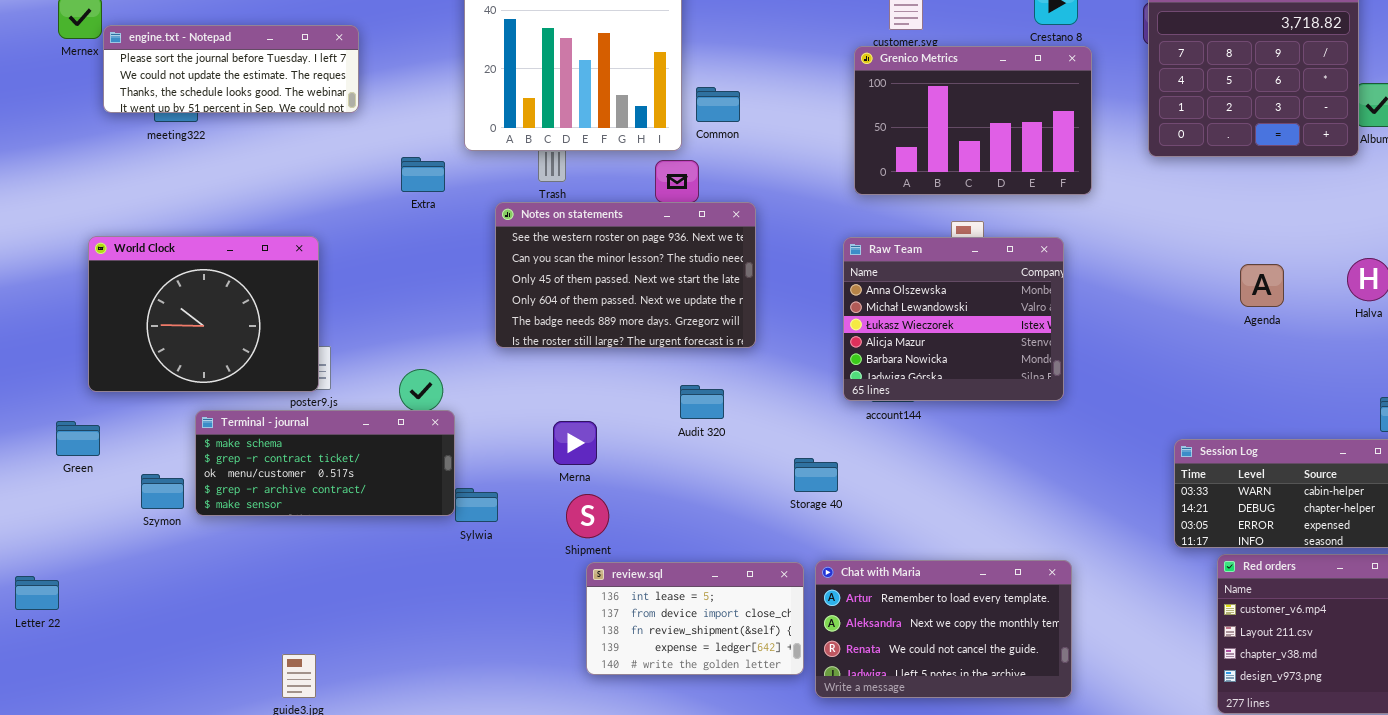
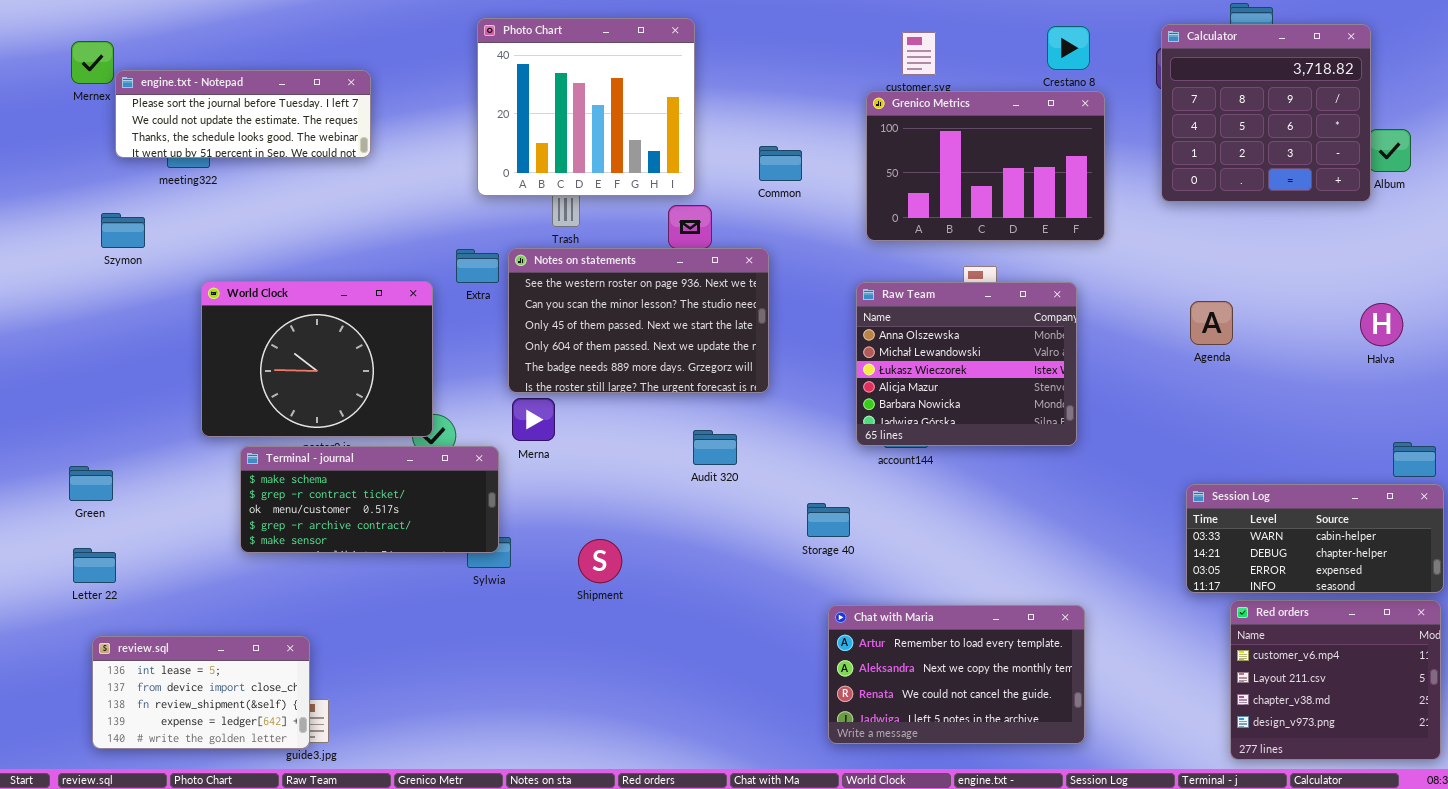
Common: [696,87,740,122] -> [759,146,802,181], moved
Extra: [401,157,445,192] -> [456,249,499,283], moved
World Clock: [88,236,319,392] -> [201,281,433,437], moved
Agenda: [1240,264,1284,307] -> [1190,301,1233,345], moved
Terminal - journal: [195,410,455,516] -> [240,446,499,553], moved
Merna: [553,421,597,465] -> [512,398,555,441], moved
Szymon: [141,474,184,509] -> [101,213,145,248], moved
review.sql: [586,562,804,675] -> [92,636,310,749], moved
Letter 22: [15,576,59,610] -> [73,548,116,583], moved

